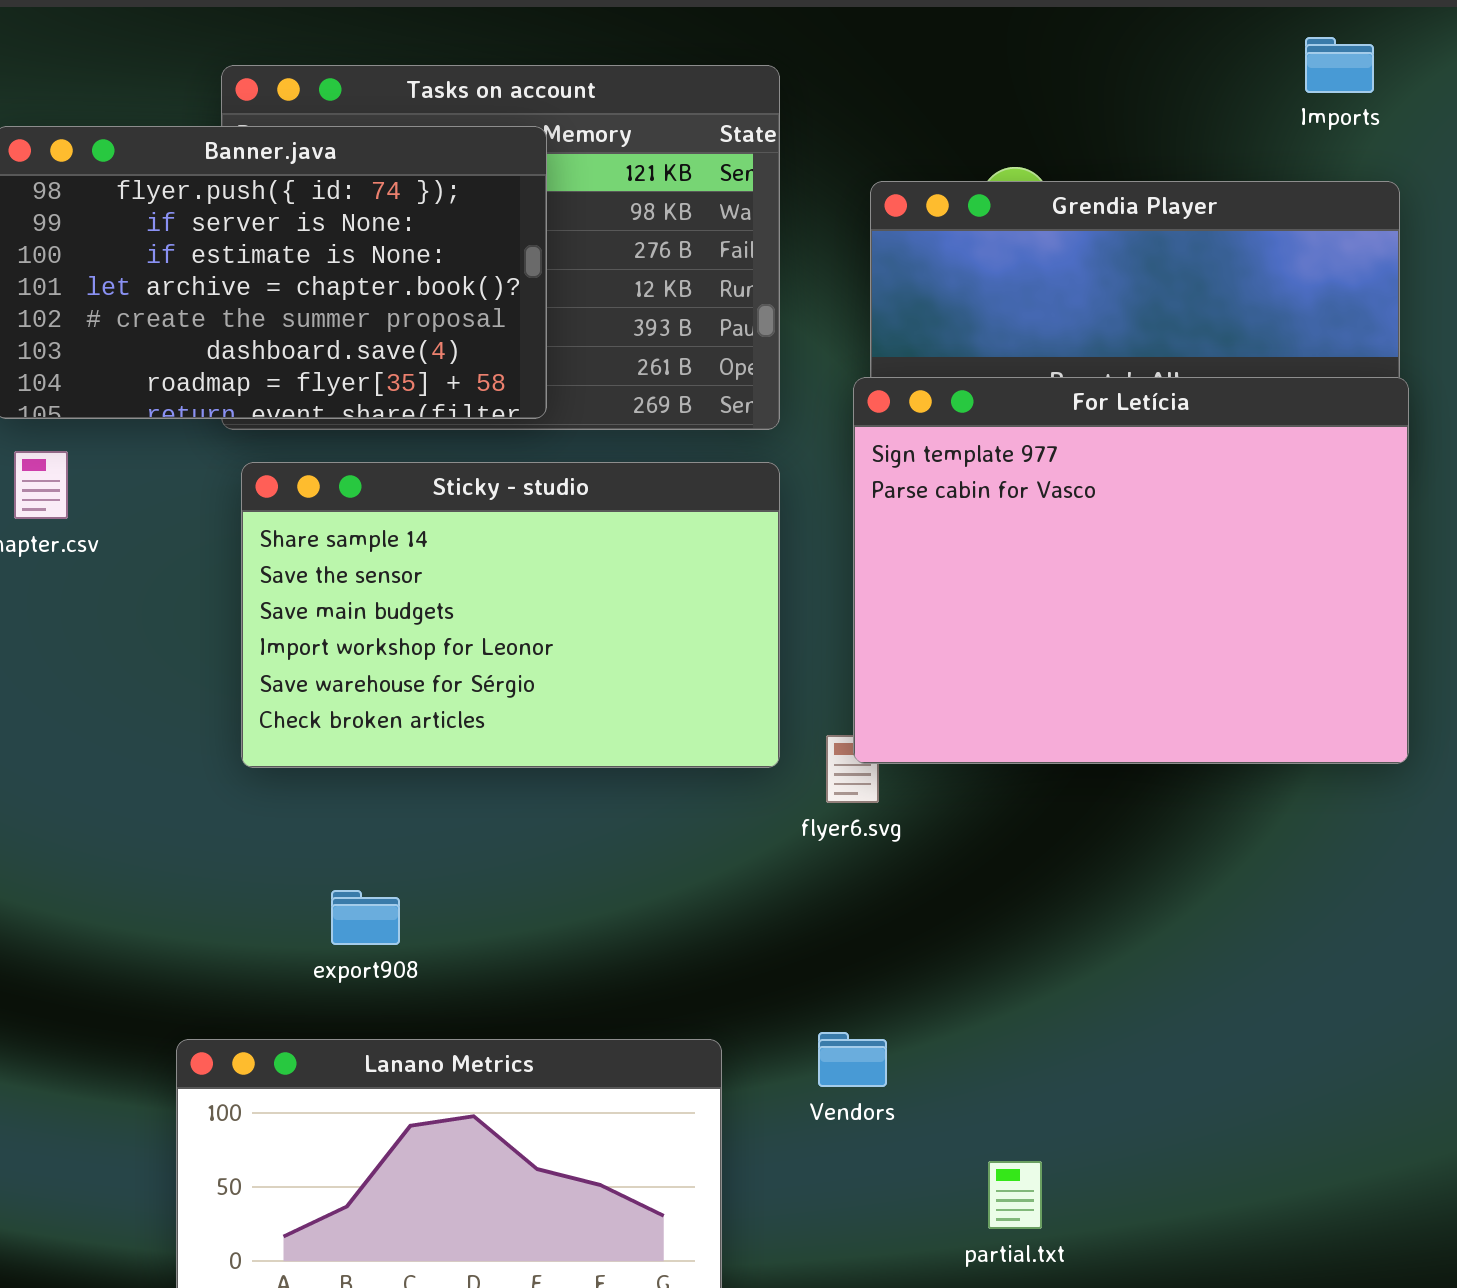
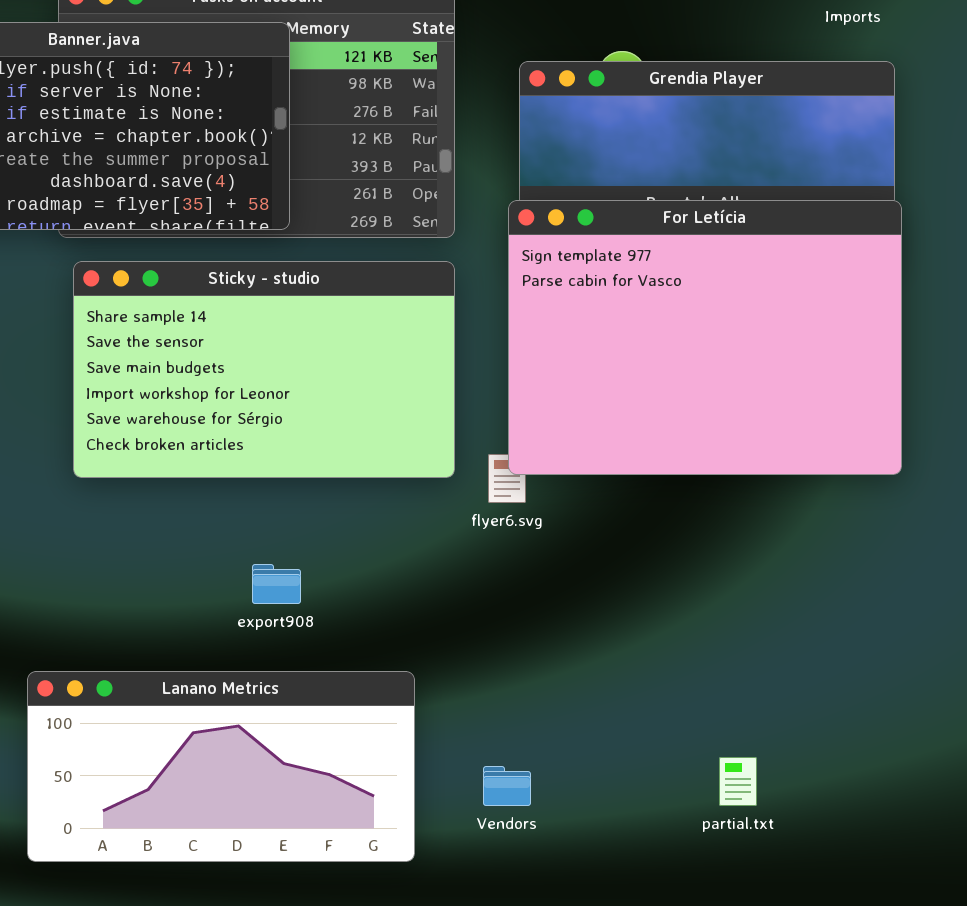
export908: [331,890,400,945] -> [252,564,301,604], moved
Vendors: [818,1032,887,1087] -> [483,766,531,806], moved
partial.txt: [988,1161,1042,1229] -> [719,757,757,806], moved

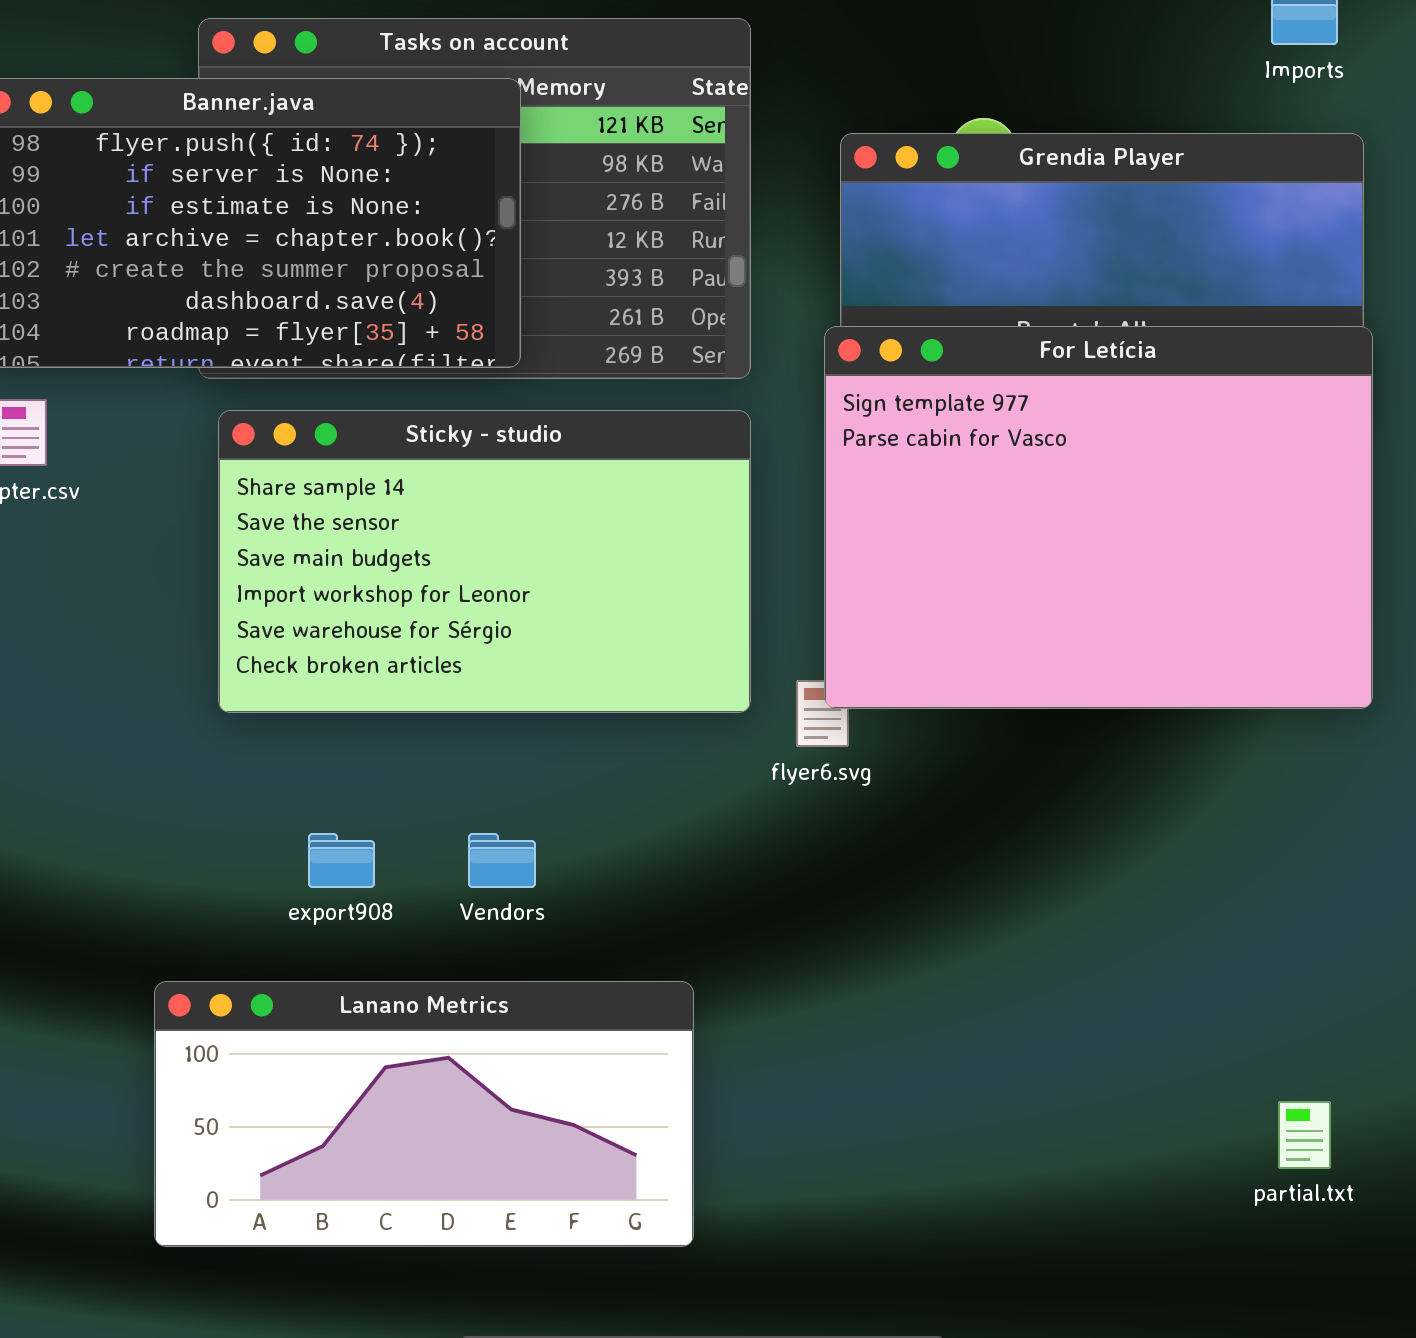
export908: [252,564,301,604] -> [308,833,375,888], moved
partial.txt: [719,757,757,806] -> [1278,1101,1331,1169], moved
Vendors: [483,766,531,806] -> [468,833,536,888], moved

